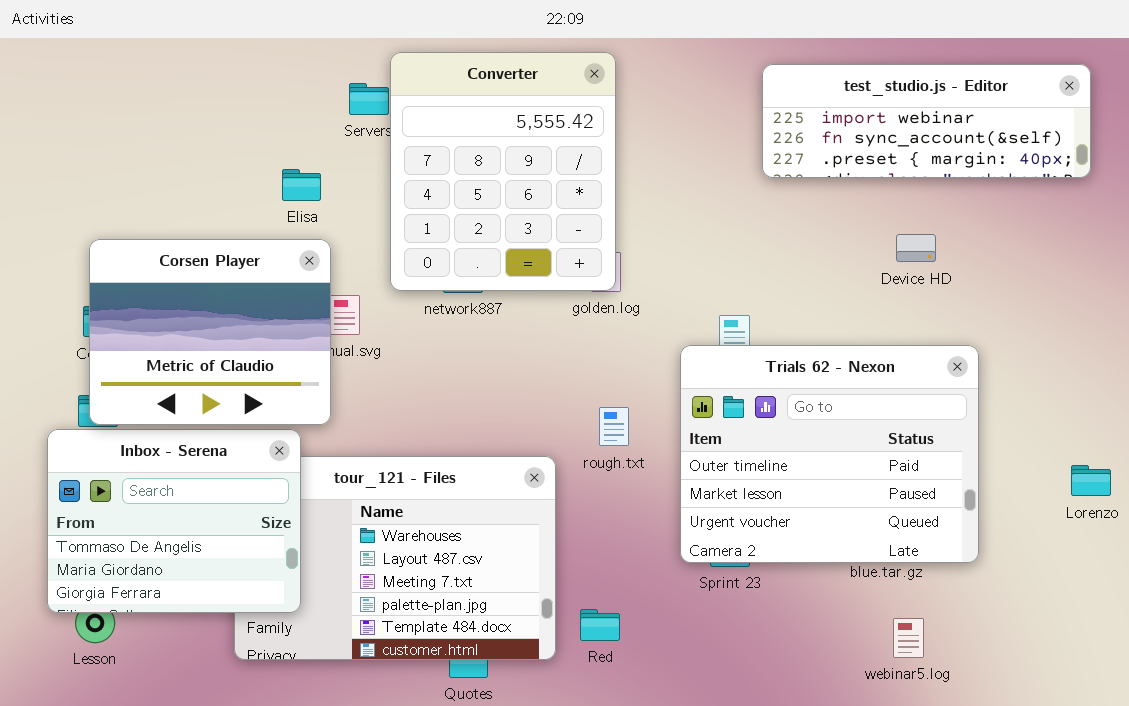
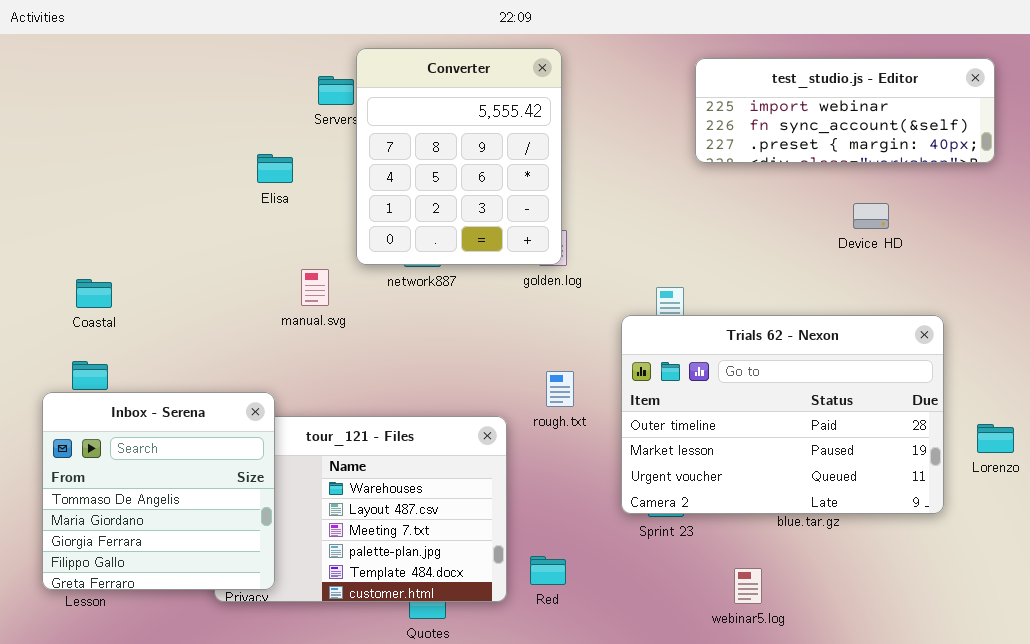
Device HD: [896,234,936,262] -> [853,203,889,229], moved
Corsen Player: [89,239,331,425] -> none, closed
Trials 62 - Nexon: [680,345,979,563] -> [621,315,944,514], resized
Inbox - Serena: [47,429,301,613] -> [42,392,275,590], resized
webinar5.log: [893,618,924,658] -> [734,568,762,604], moved

